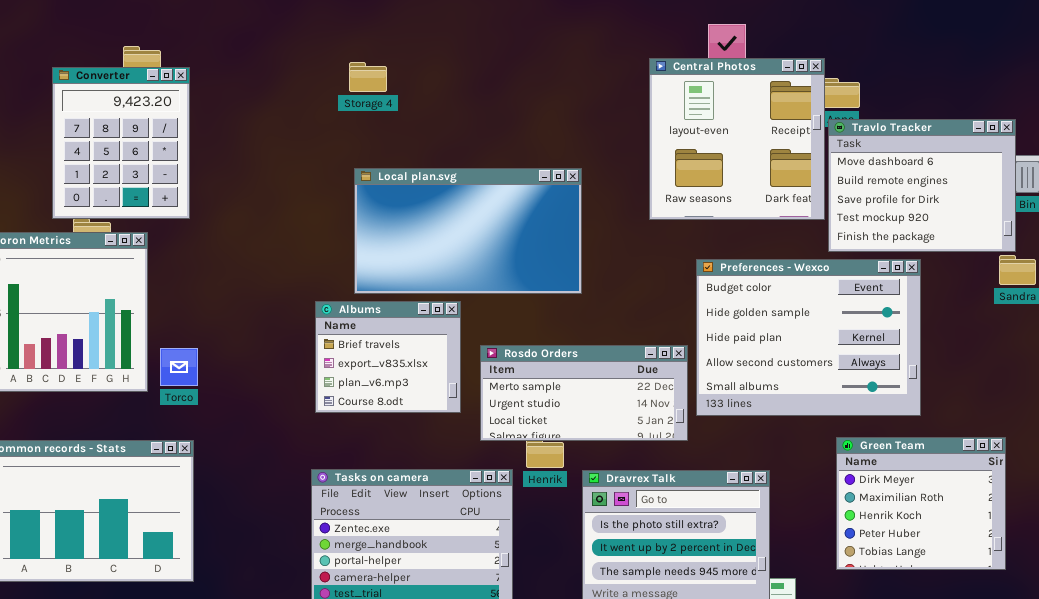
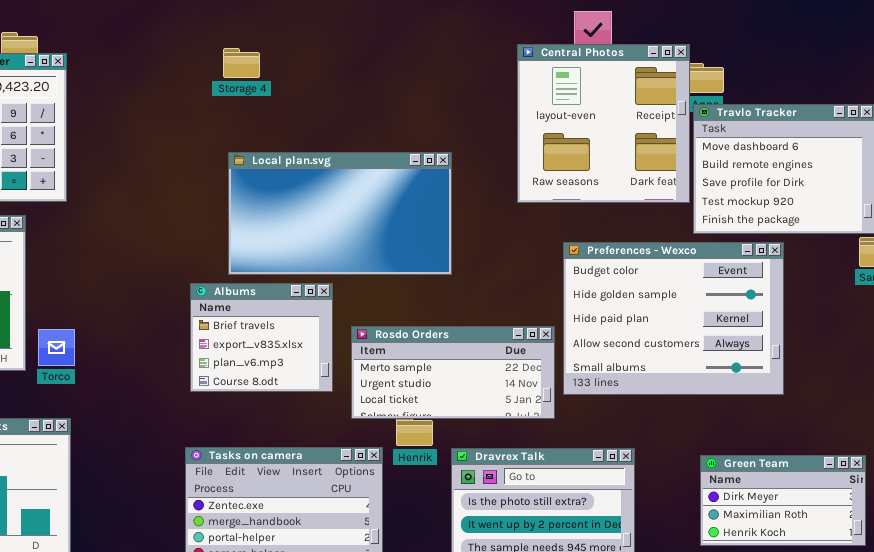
Green Team: [836,437,1006,570] -> [700,455,866,546], resized

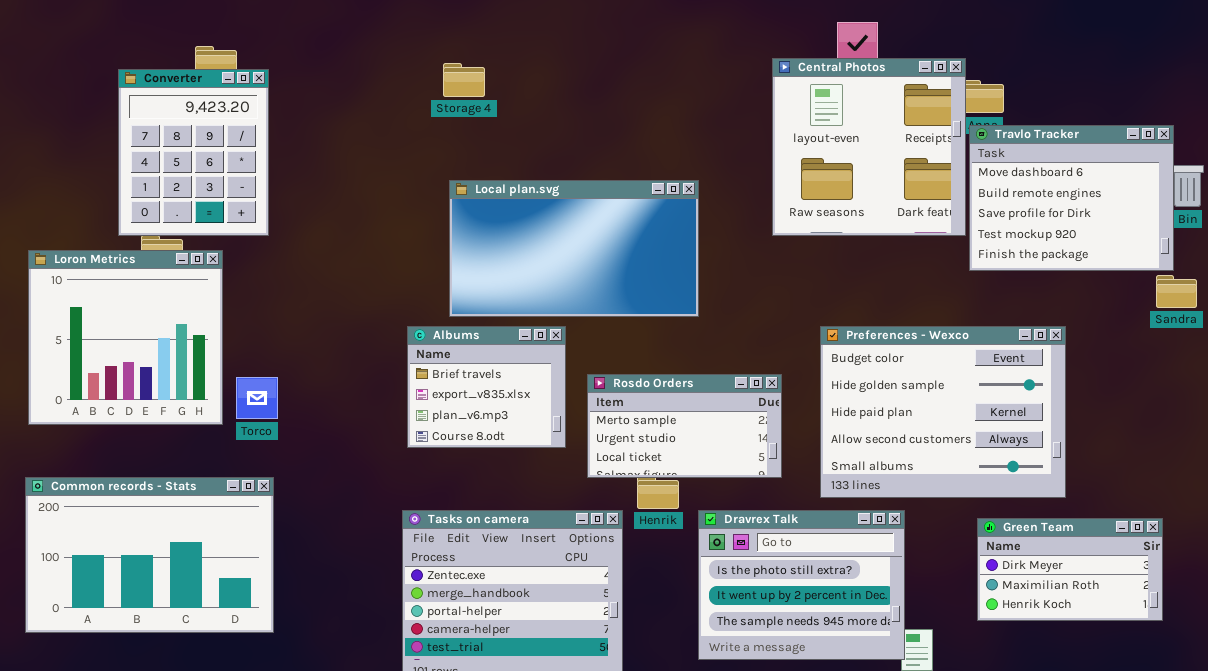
Preferences - Wexco: [563,242,784,395] -> [820,326,1066,498], moved
Rosdo Orders: [351,326,555,419] -> [587,374,782,478], resized

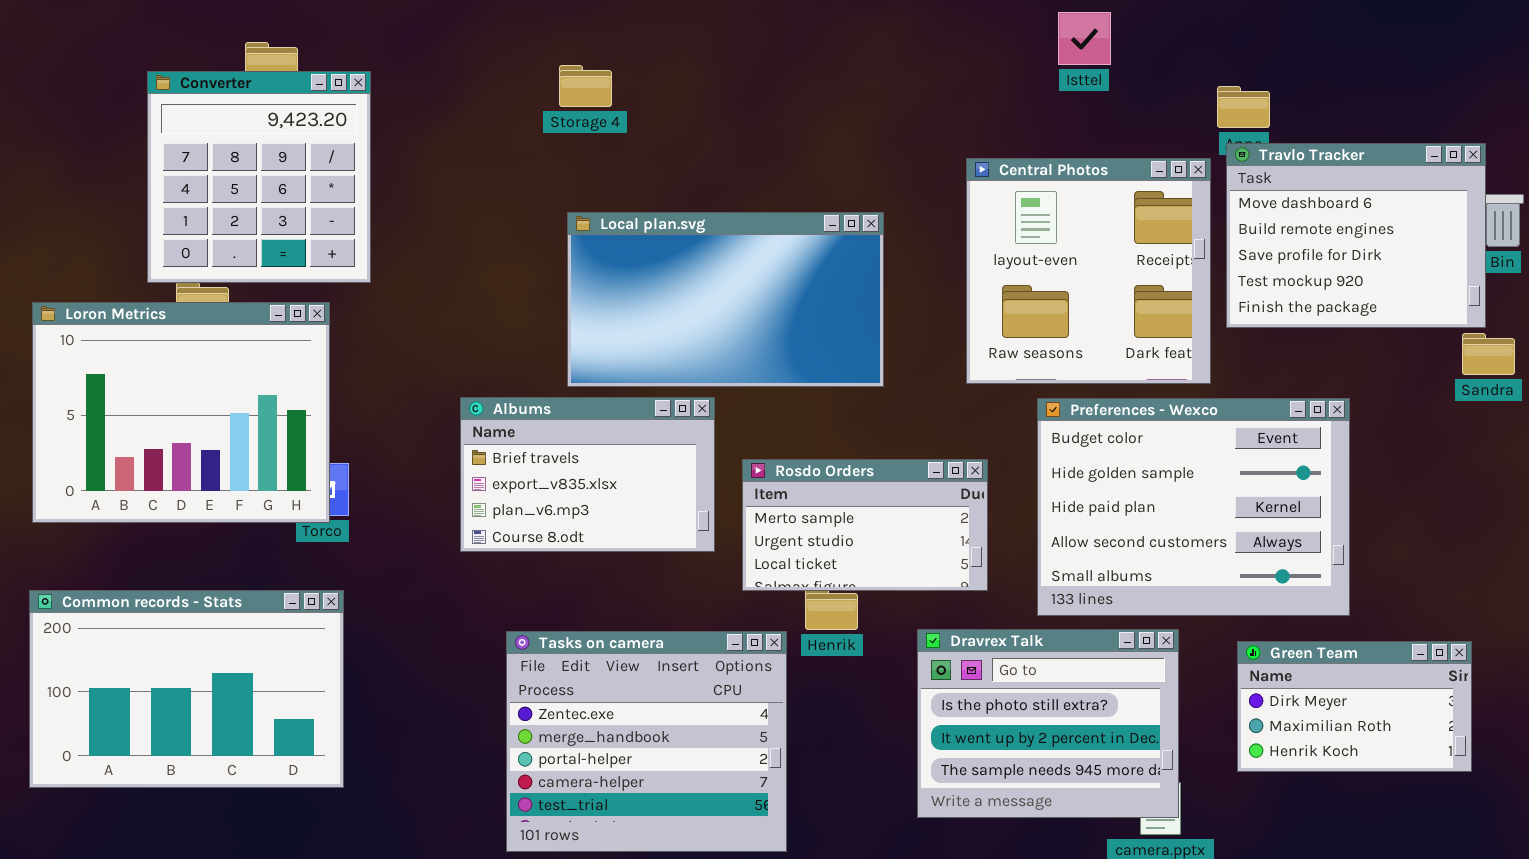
Central Photos: [772,58,966,236] -> [966,158,1211,384], moved
Converter: [118,69,269,236] -> [147,71,371,283], resized
Loron Metrics: [28,250,223,425] -> [32,302,330,523], resized
Albums: [407,326,566,448] -> [460,397,715,552], resized
Dravrex Talk: [698,510,905,660] -> [917,629,1179,818], moved

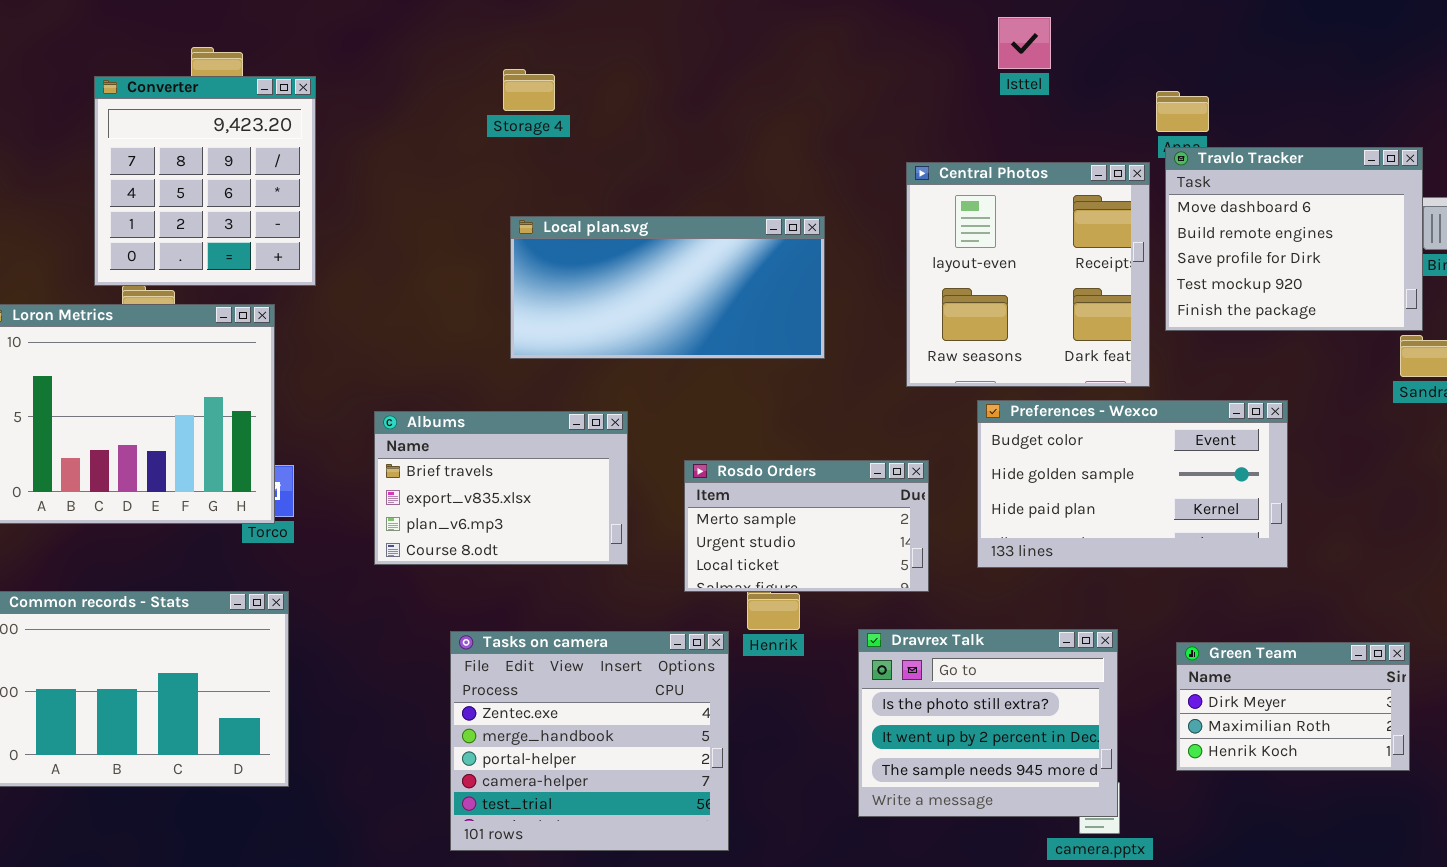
Local plan.svg: [567,212,884,387] -> [510,216,825,359], resized
Albums: [460,397,715,552] -> [374,411,628,565], moved
Preferences - Wexco: [1037,398,1350,616] -> [977,400,1288,568], resized

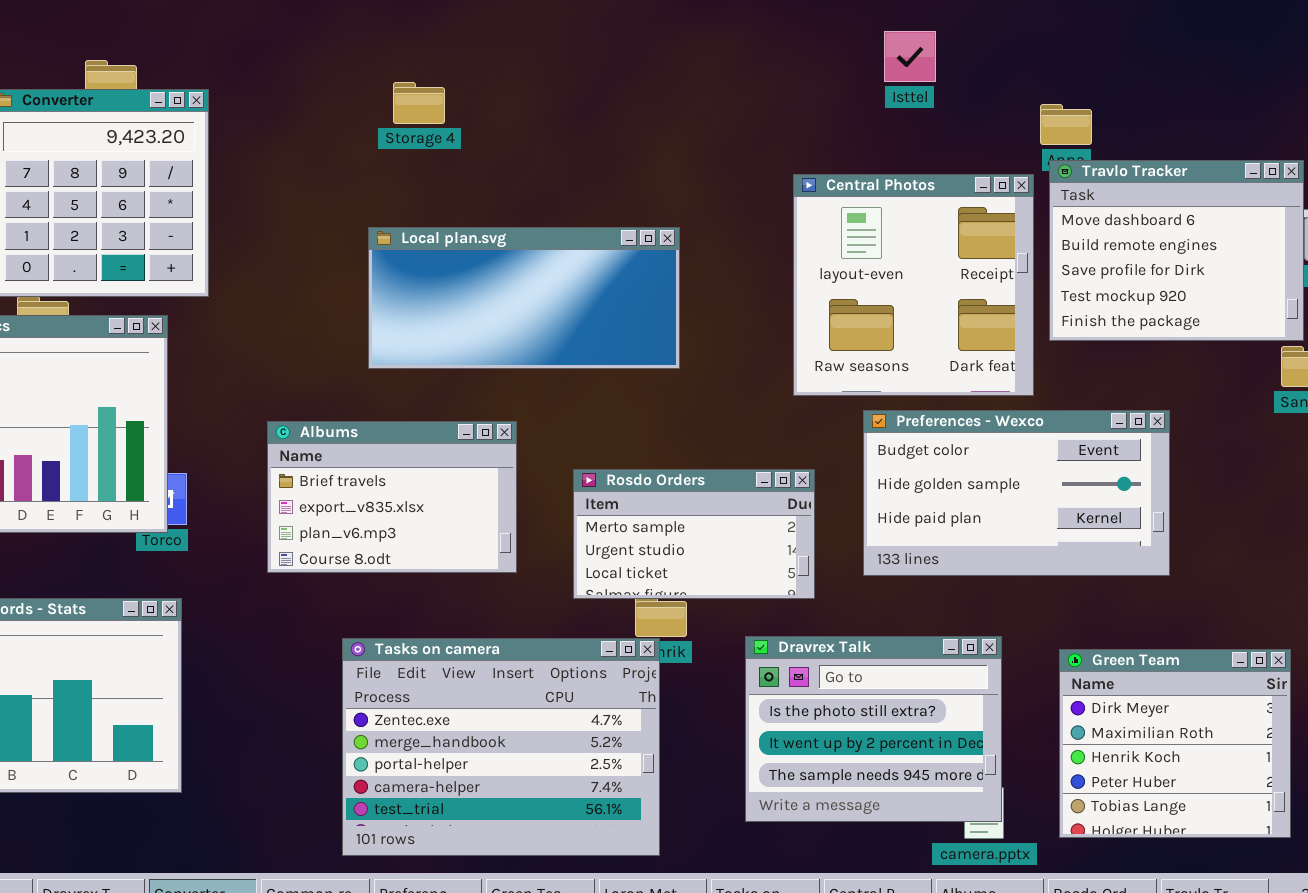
Local plan.svg: [510,216,825,359] -> [368,227,680,369], moved
Tasks on camera: [450,631,729,851] -> [342,638,660,856], resized
Green Team: [1176,642,1410,771] -> [1059,649,1291,838], resized

